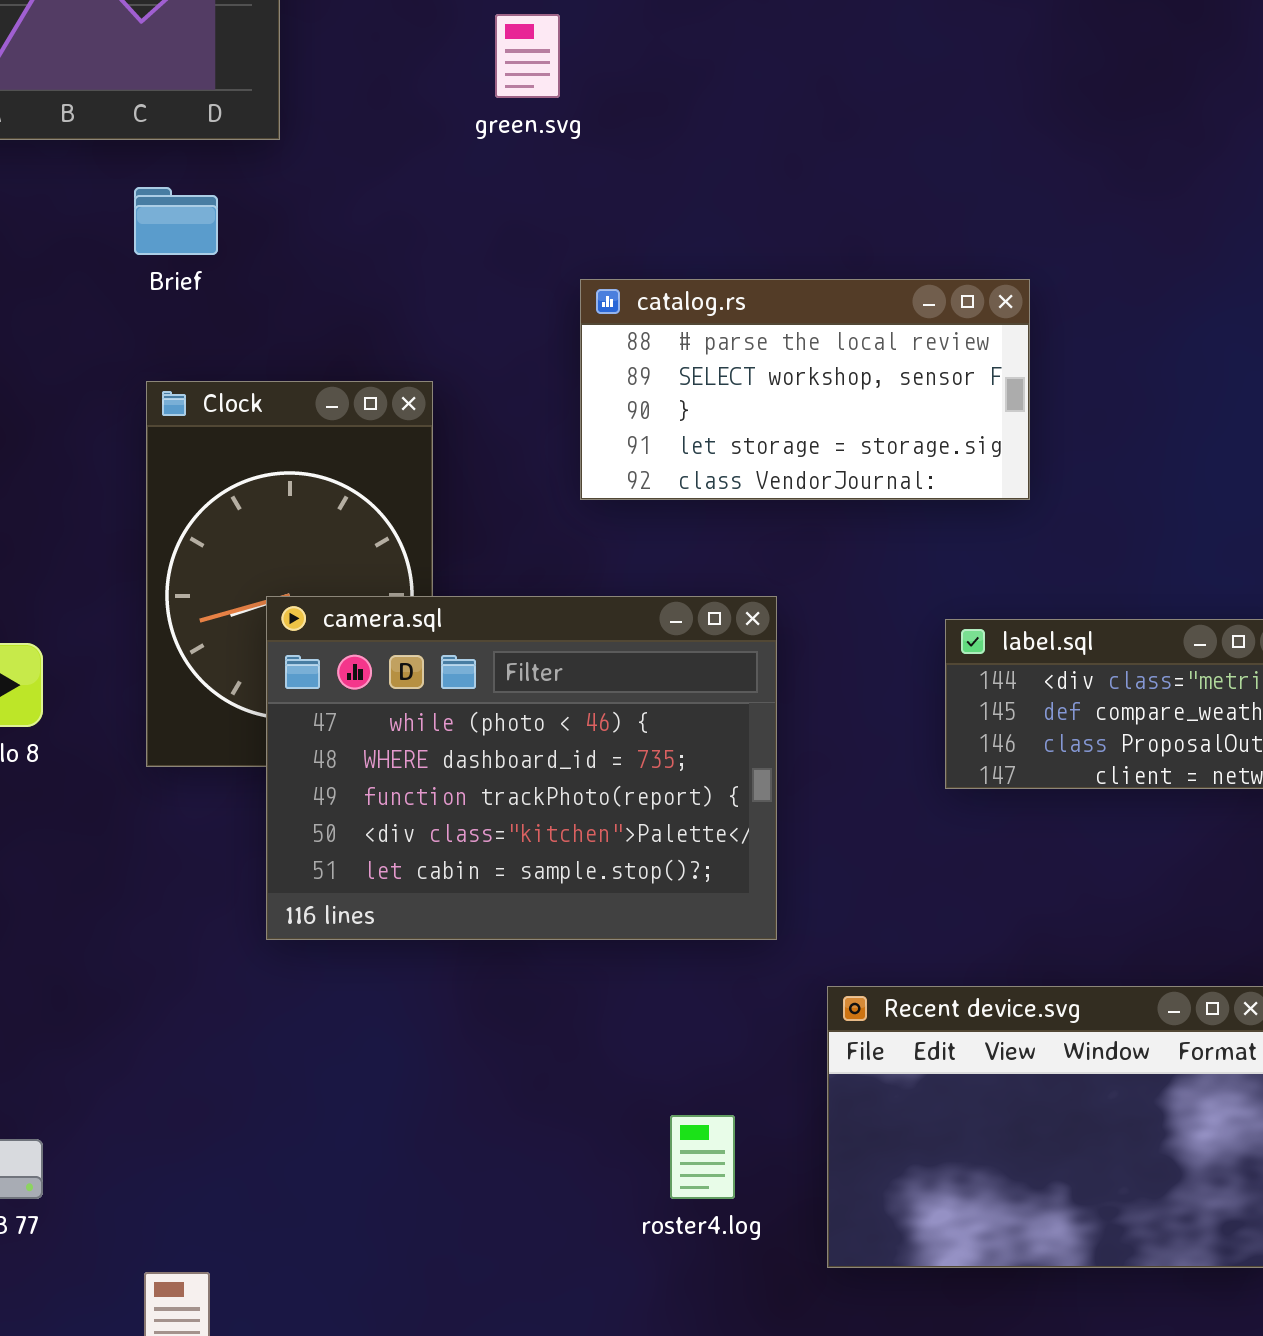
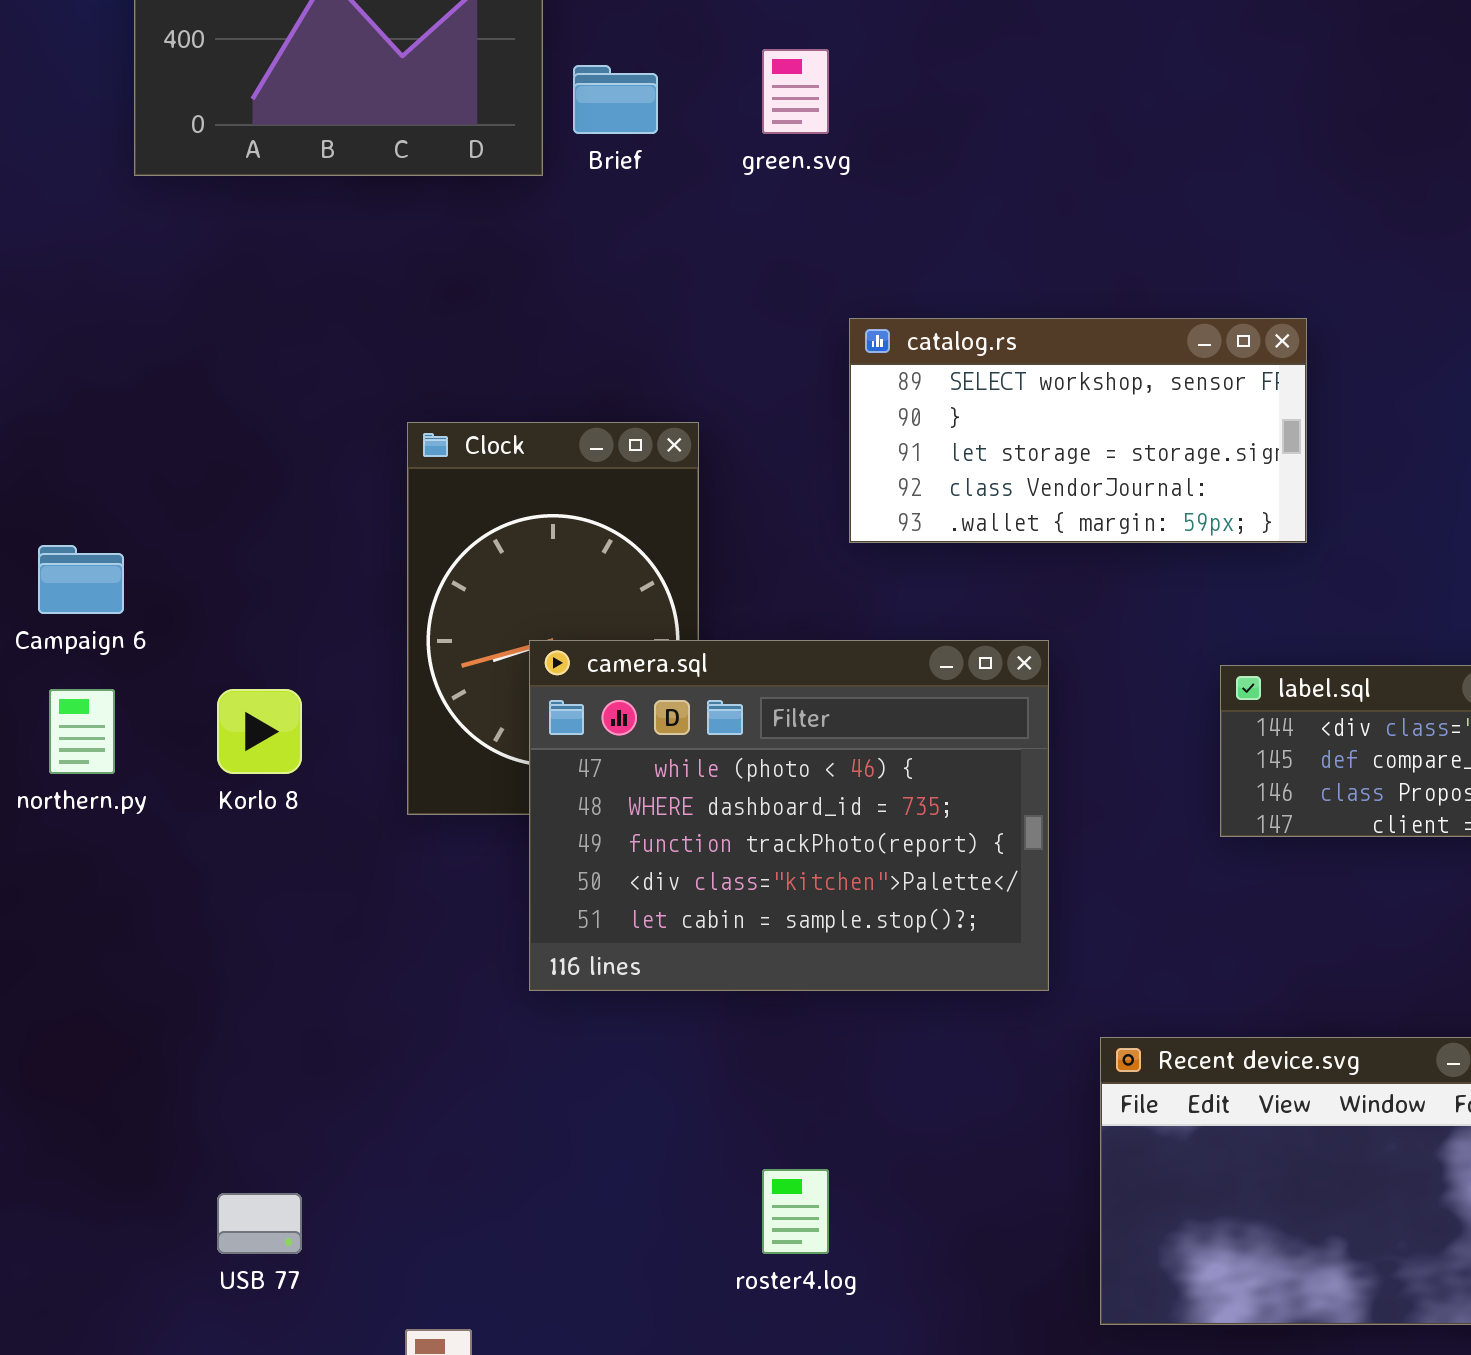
Brief: [134,187,218,255] -> [573,65,658,134], moved
catalog.rs: [580,279,1030,500] -> [849,318,1307,543], scrolled down 1 row
roster4.log: [670,1115,735,1199] -> [762,1169,829,1254], moved

